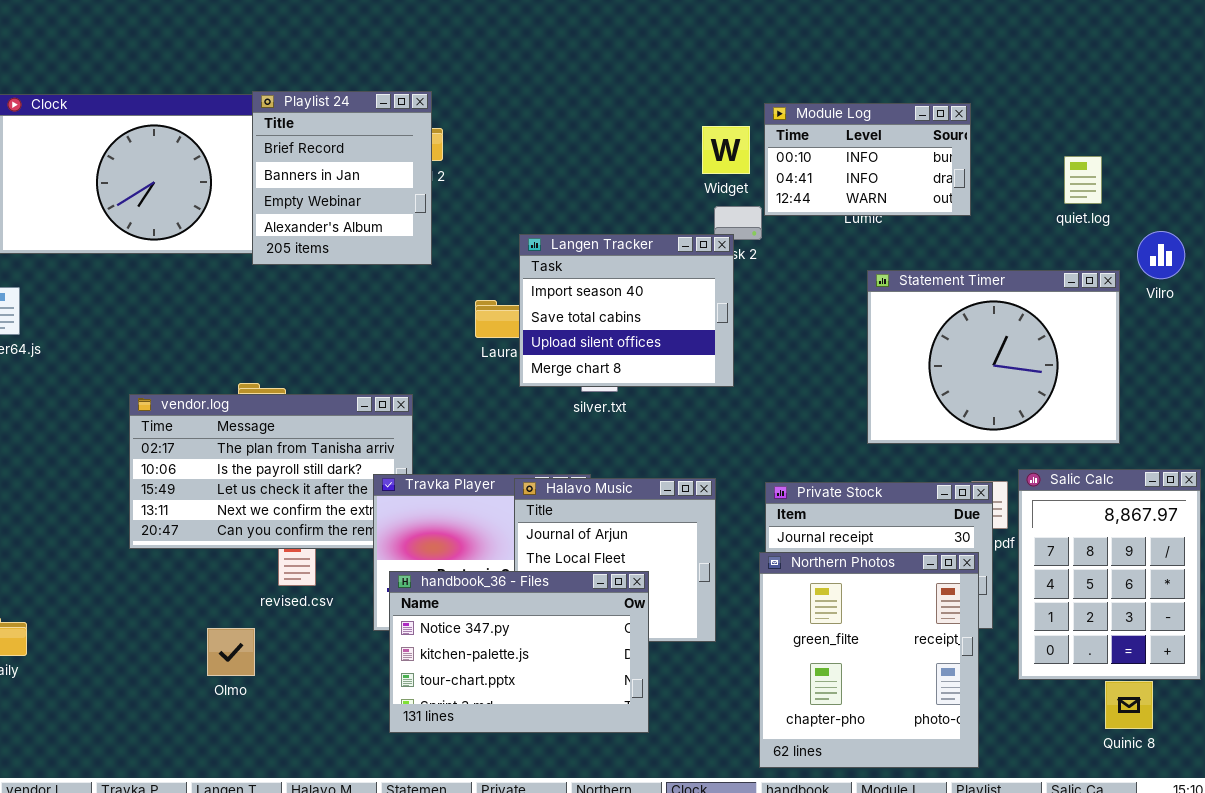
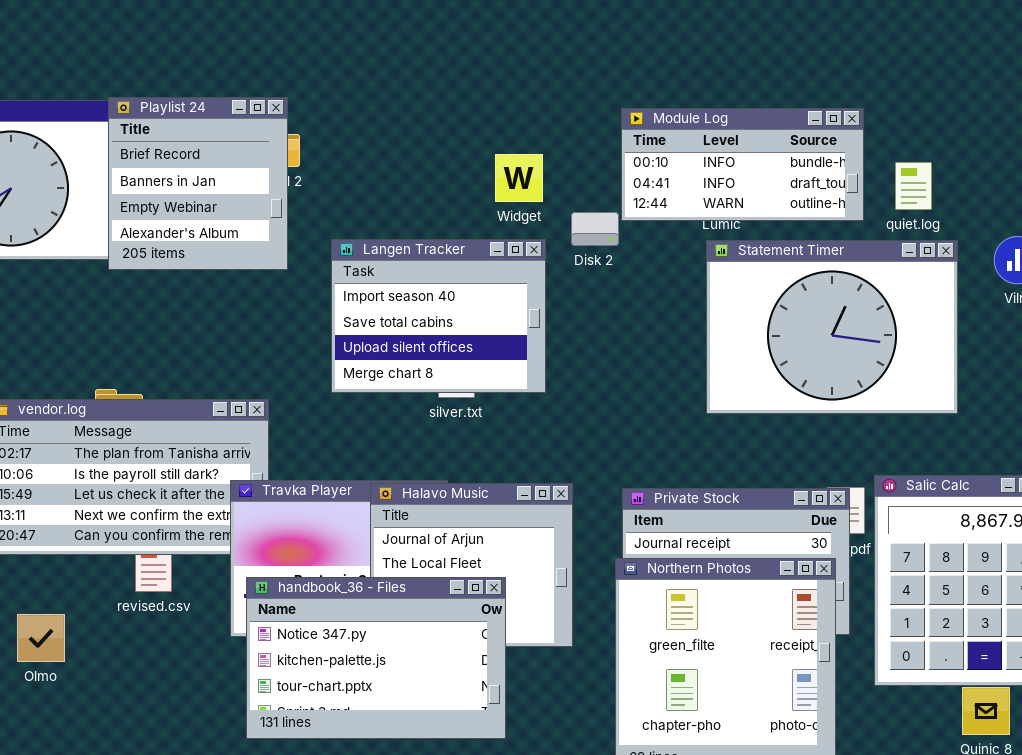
Module Log: [764,103,971,216] -> [621,108,864,221], resized
Widget: [702,126,750,174] -> [495,154,543,202], moved
quiet.log: [1064,156,1102,204] -> [895,162,932,210], moved
Langen Tracker: [519,234,734,387] -> [331,239,546,393], moved
Statement Timer: [867,270,1120,444] -> [706,240,958,414], moved
Olmo: [207,628,255,676] -> [17,614,65,662], moved

